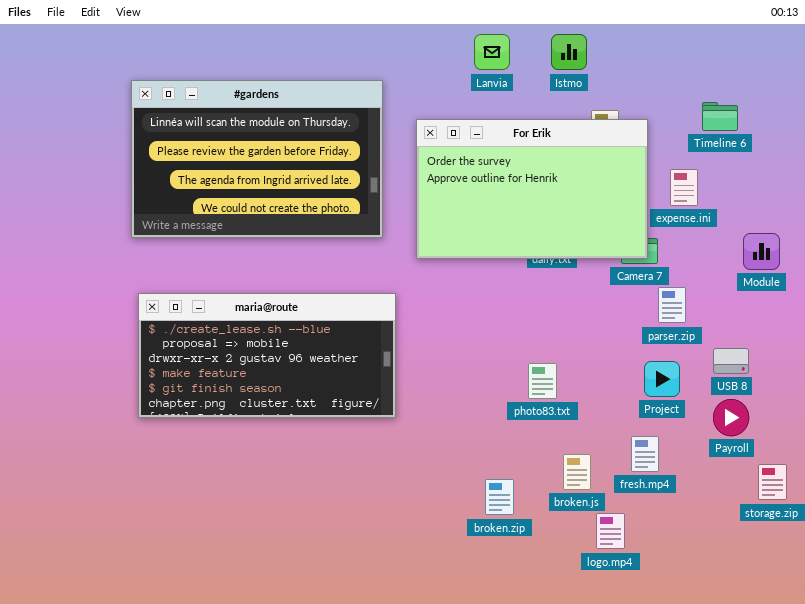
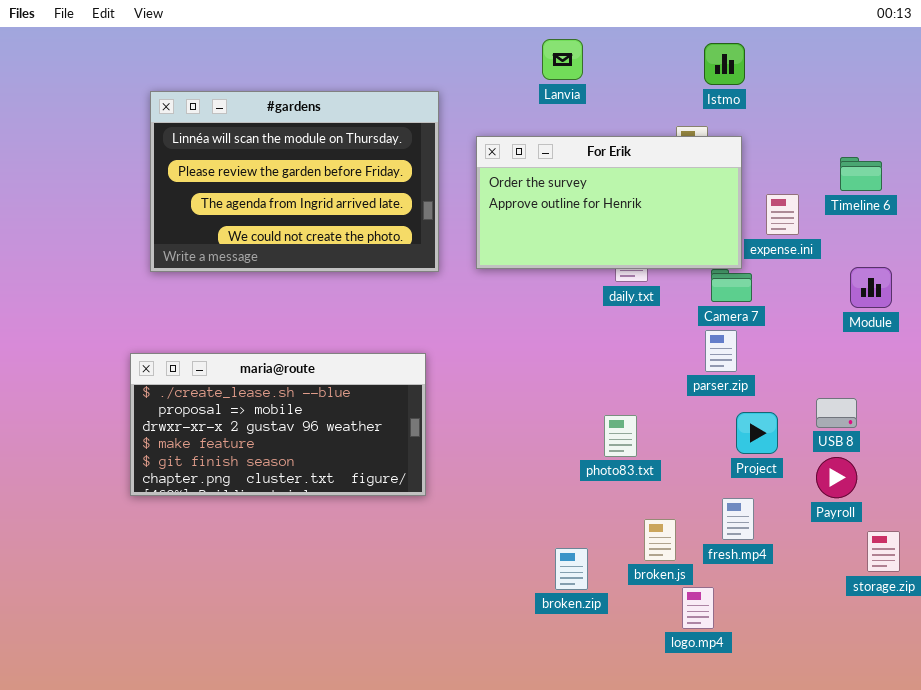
Istmo: [551,34,587,70] -> [704,43,745,85], moved
Timeline 6: [702,102,738,131] -> [840,157,882,191], moved
For Erik: [416,119,648,259] -> [476,136,742,269], resized
parser.zip: [658,287,686,323] -> [705,330,737,372], moved
maria@route: [138,293,396,418] -> [130,353,426,496], moved

